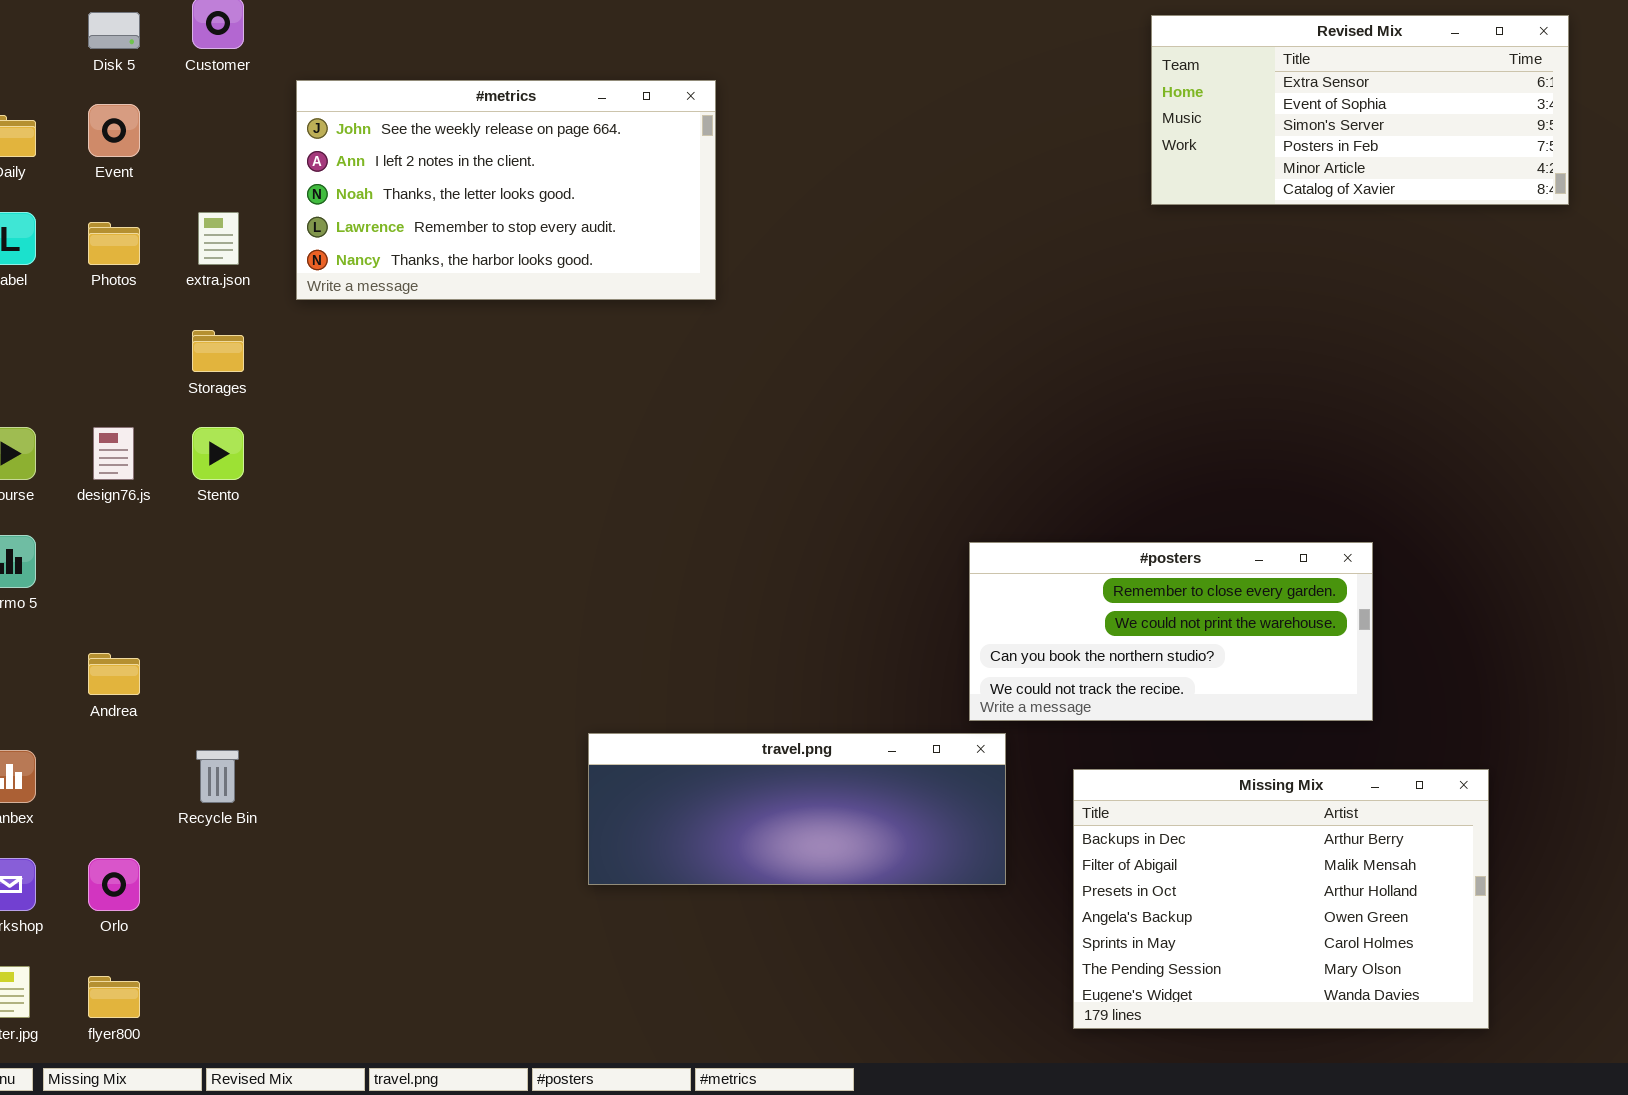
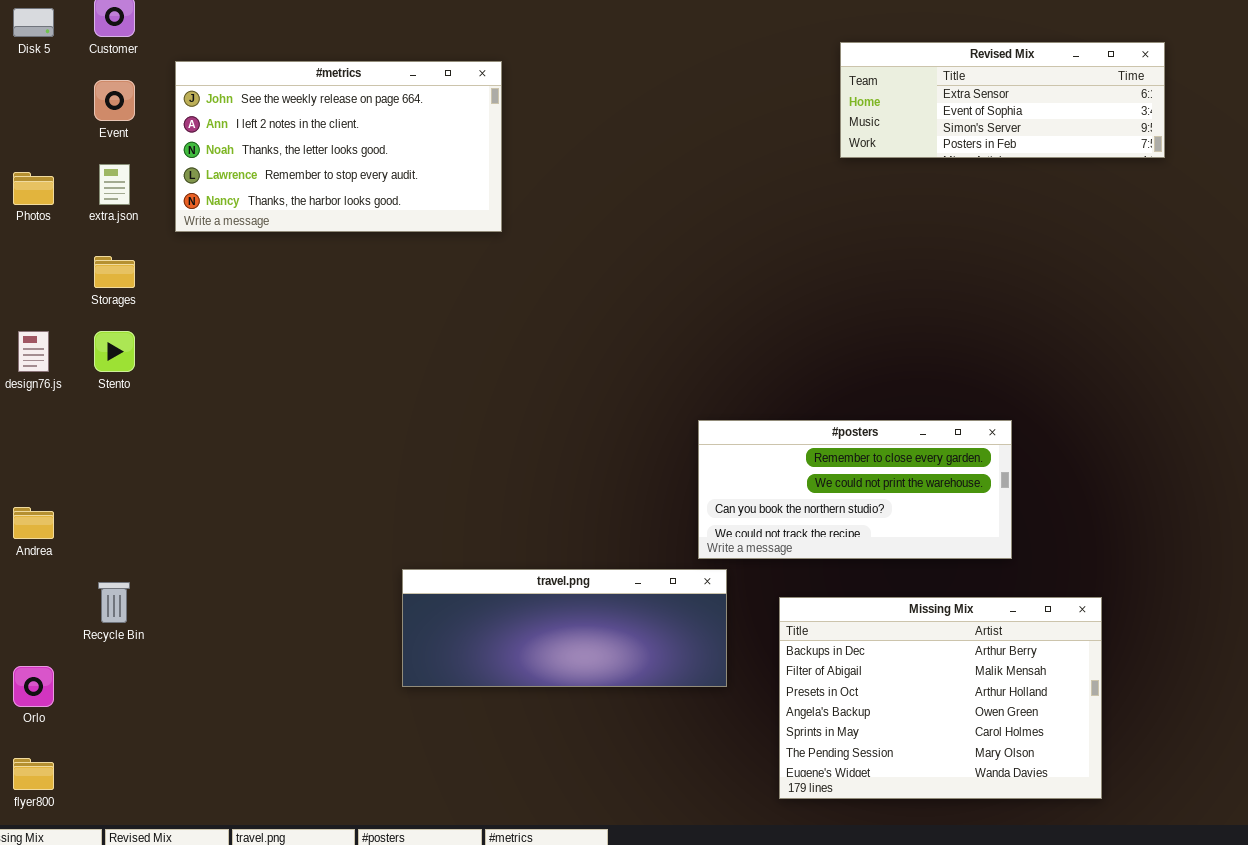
Revised Mix: [1151,15,1569,205] -> [840,42,1165,158], resized
Event: [88,104,140,157] -> [94,80,135,121], moved

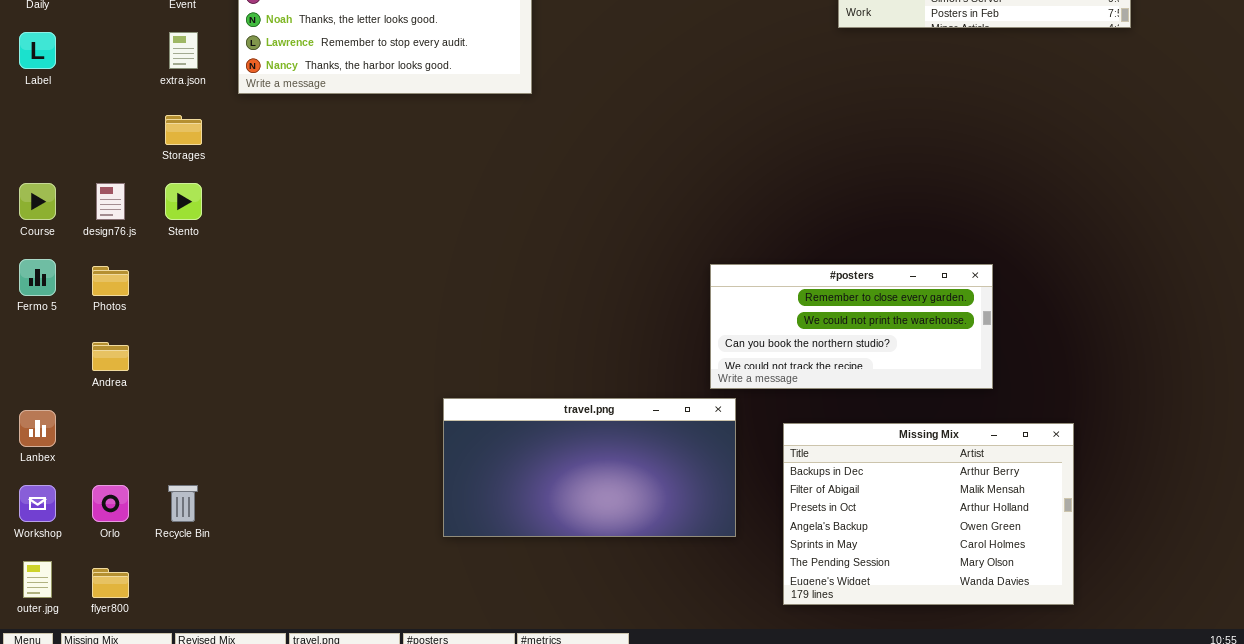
Photos: [13,172,54,205] -> [92,266,129,296], moved
travel.png: [402,569,727,687] -> [443,398,736,537], resized
Recycle Bin: [98,582,130,623] -> [168,485,198,522], moved

